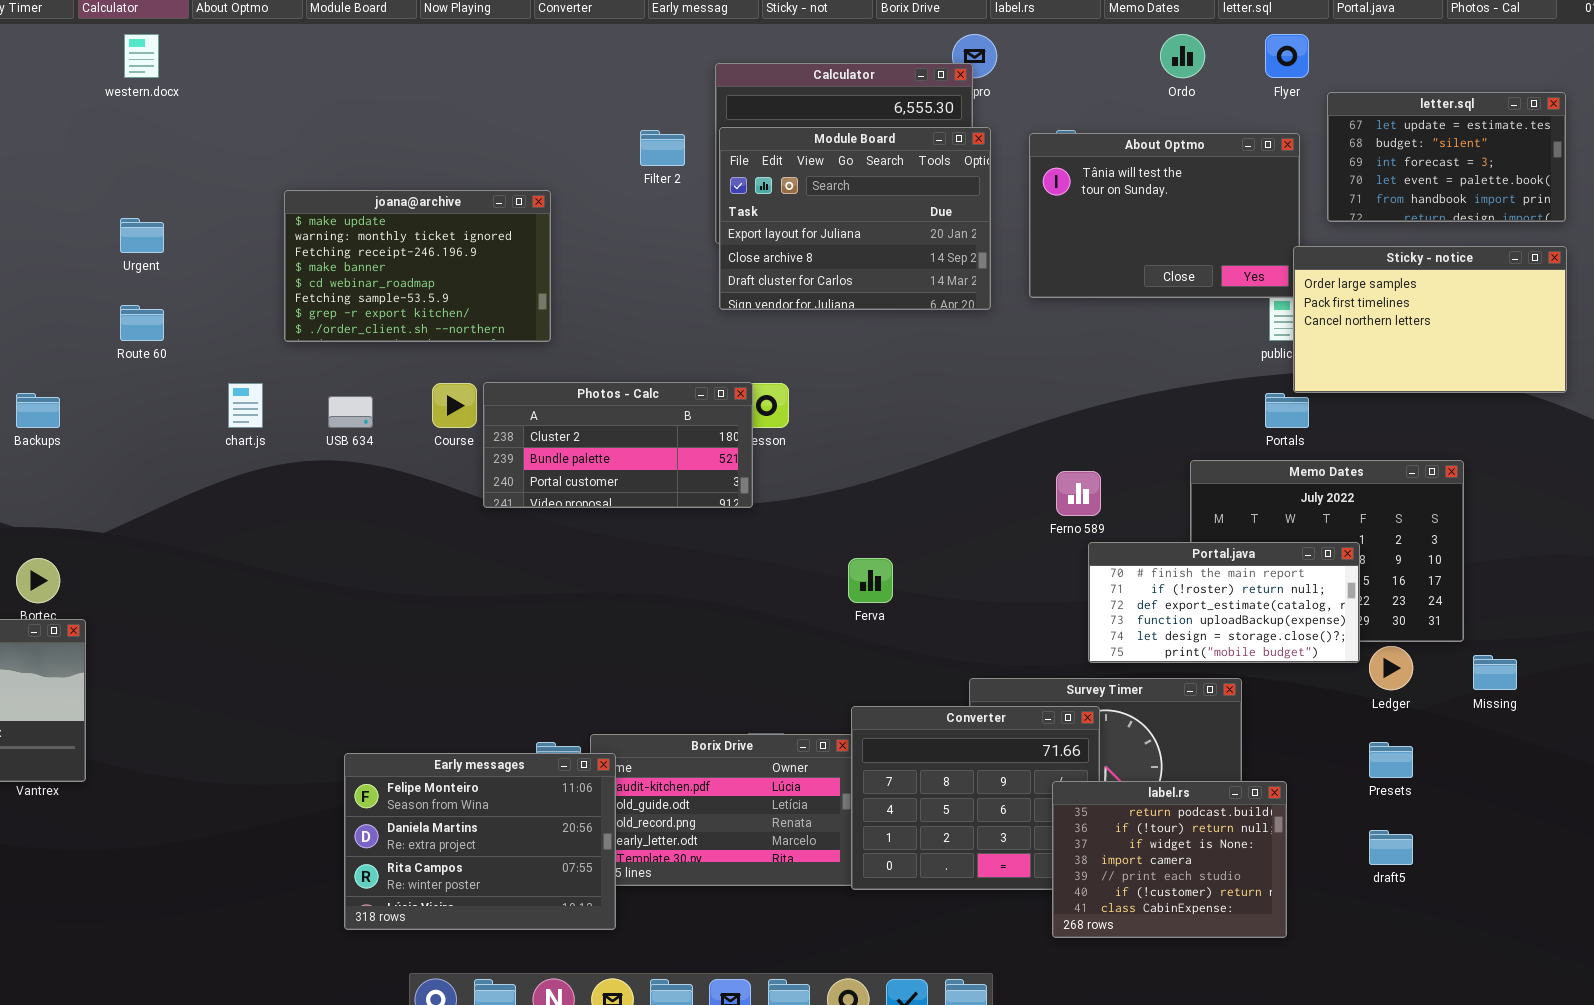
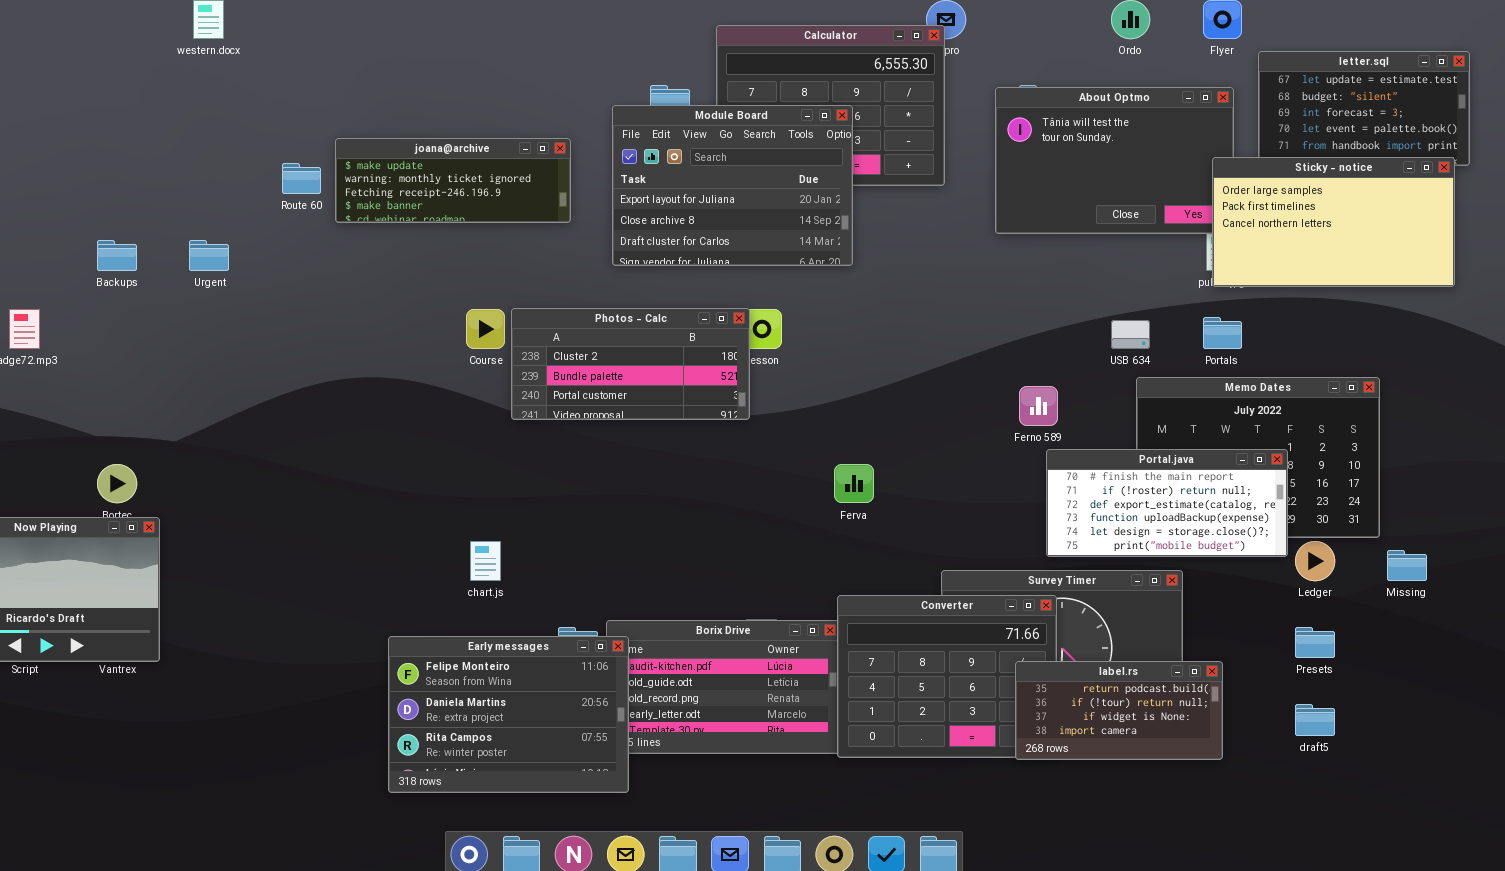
Module Board: [719,127,991,310] -> [612,105,853,266], moved
joana@archive: [284,190,551,342] -> [335,138,571,223], resized
Urgent: [120,218,164,253] -> [189,240,229,271], moved
Sticky - notice: [1293,246,1567,393] -> [1212,157,1455,287], moved
Route 60: [120,305,164,341] -> [282,163,321,194], moved
chart.js: [228,383,263,428] -> [470,541,501,581], moved
Backups: [16,393,60,428] -> [97,240,137,271], moved
USB 634: [328,396,373,428] -> [1111,320,1150,349], moved
label.rs: [1052,781,1287,938] -> [1015,661,1223,760], resized

